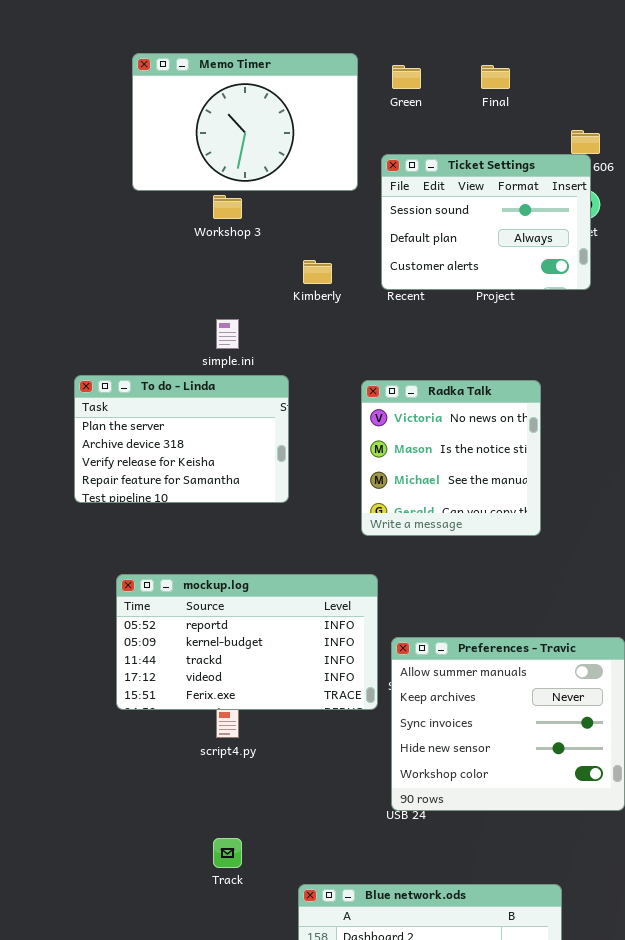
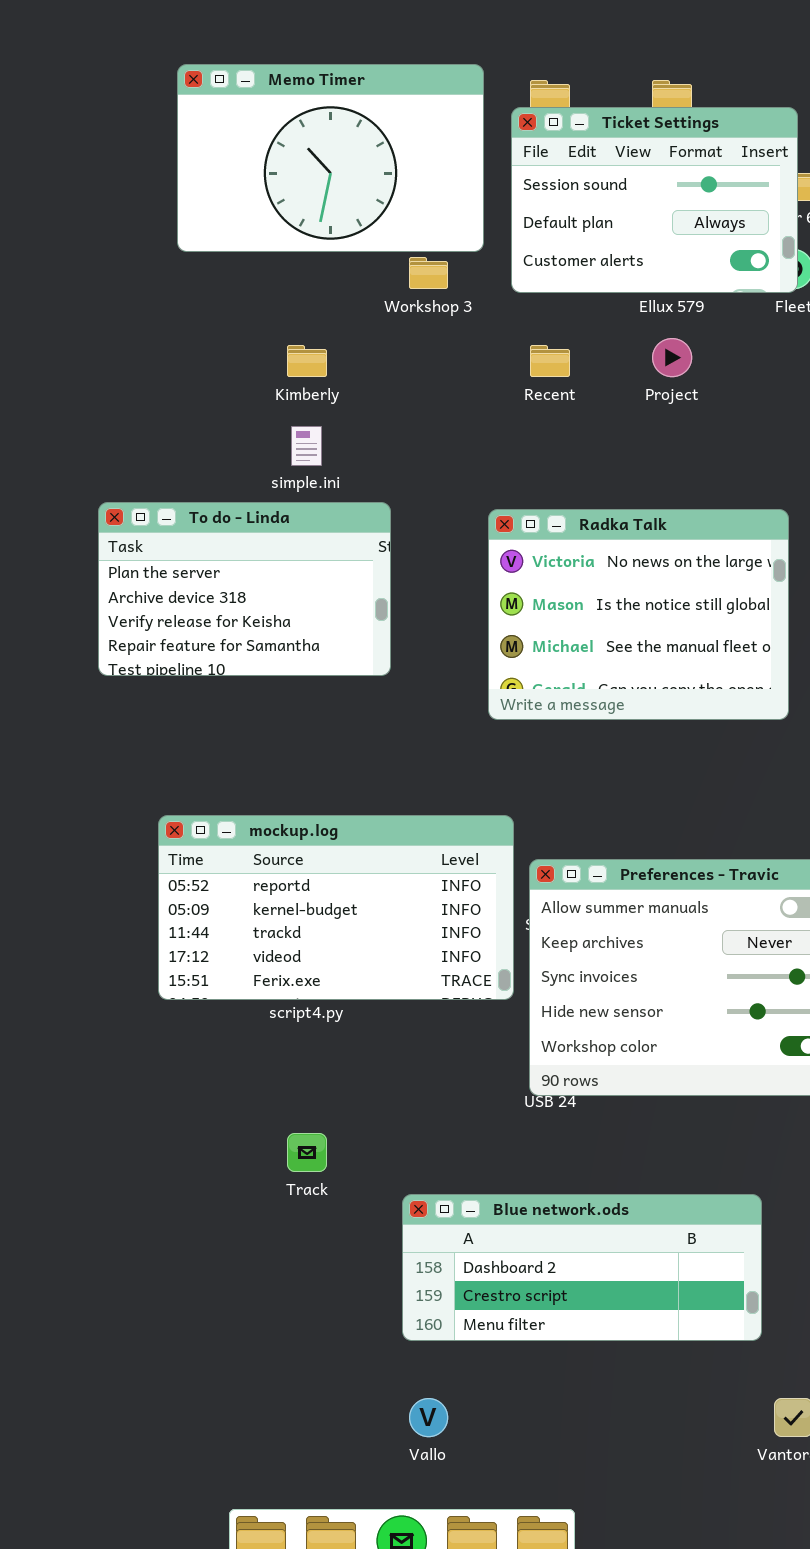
Ticket Settings: [381,154,591,290] -> [511,107,798,293], moved
Workshop 3: [213,195,242,219] -> [409,257,448,289], moved
Kimberly: [303,260,332,284] -> [287,345,327,377], moved
Radka Talk: [361,380,541,536] -> [488,509,789,720], resized
mockup.log: [116,574,378,710] -> [158,815,514,1000], moved

